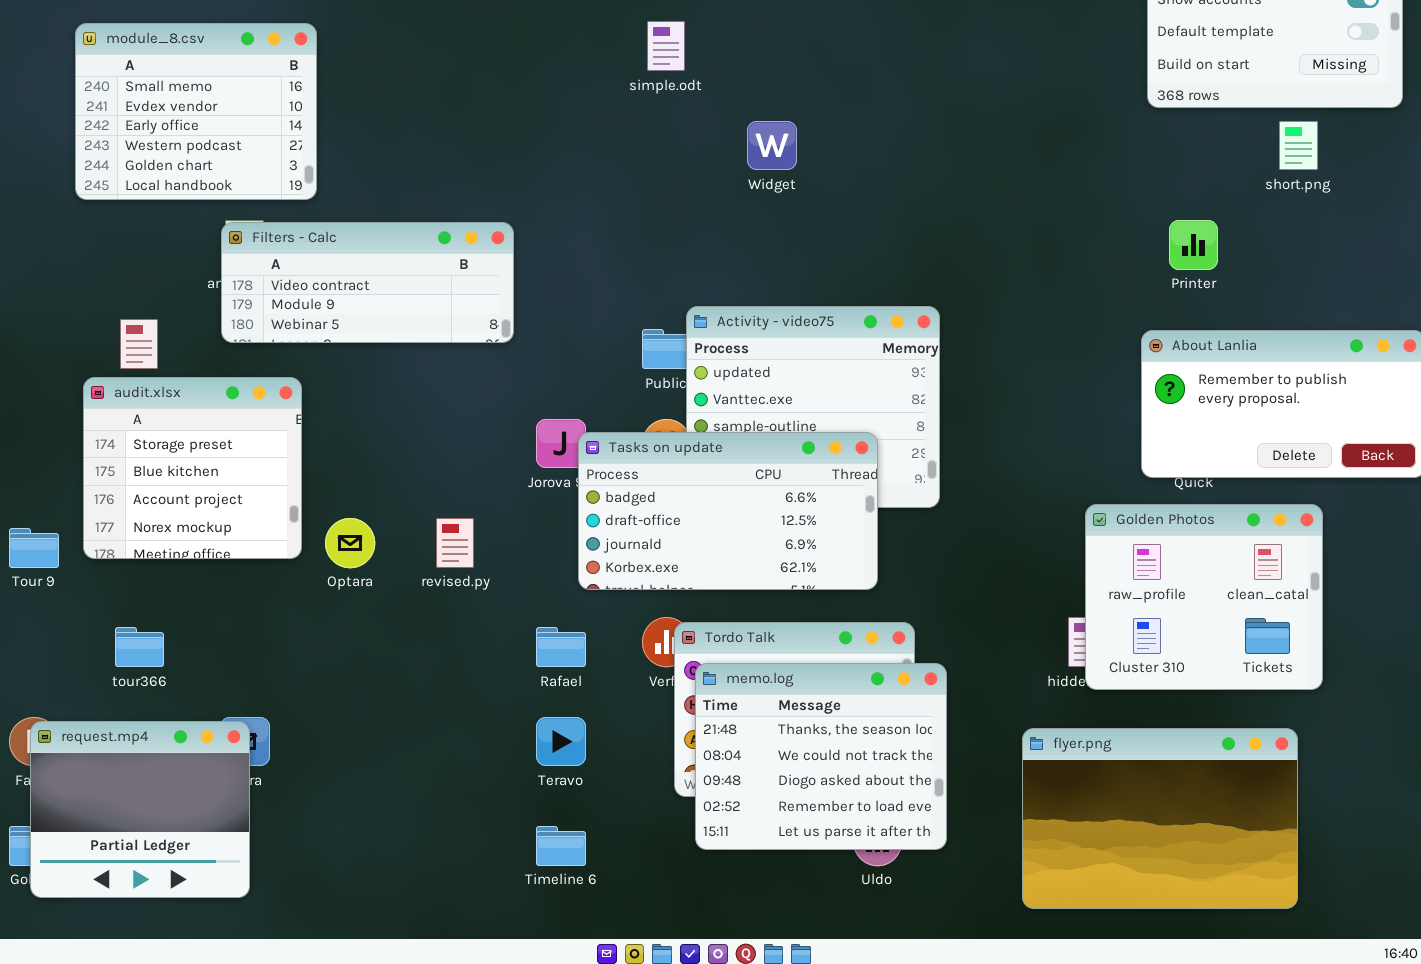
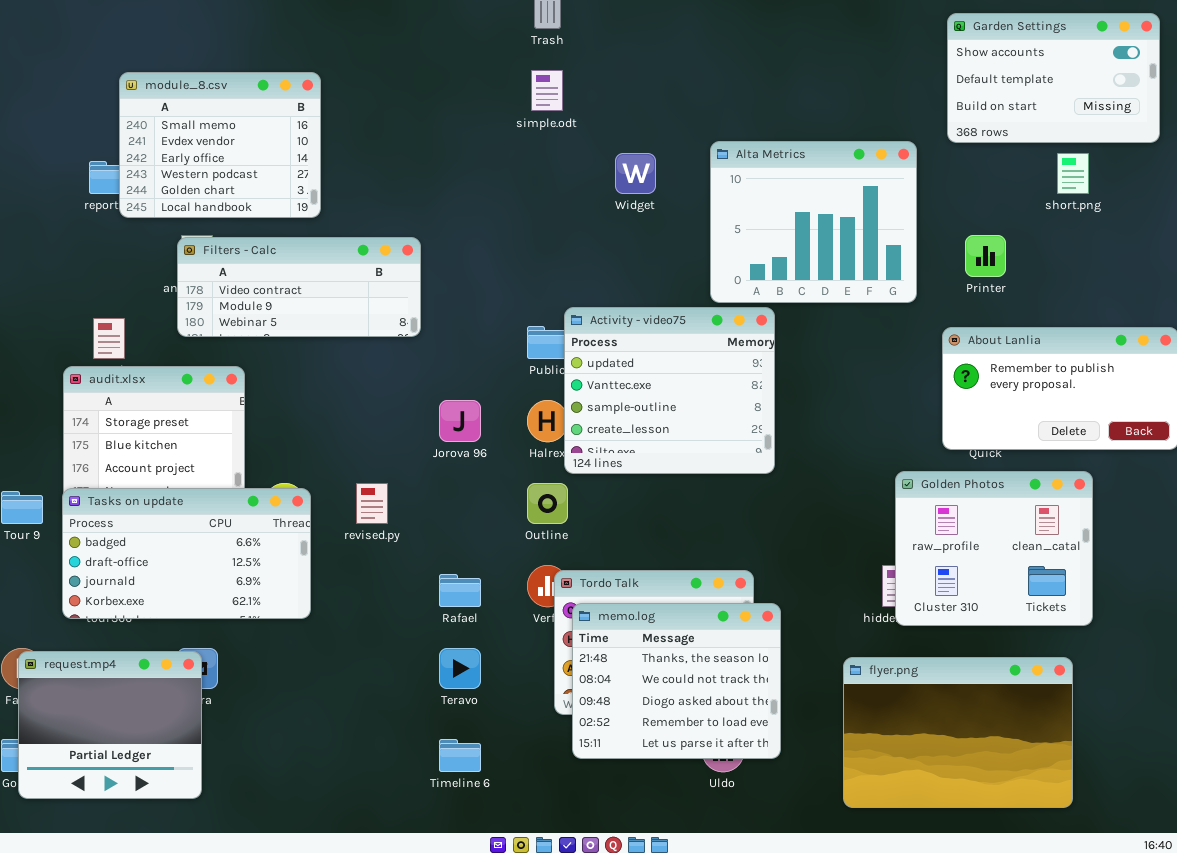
module_8.csv: [75,23,317,200] -> [119,72,321,218], moved
Alta Metrics: none -> [710,141,917,303], opened
Tasks on update: [578,432,878,590] -> [62,488,311,619], moved

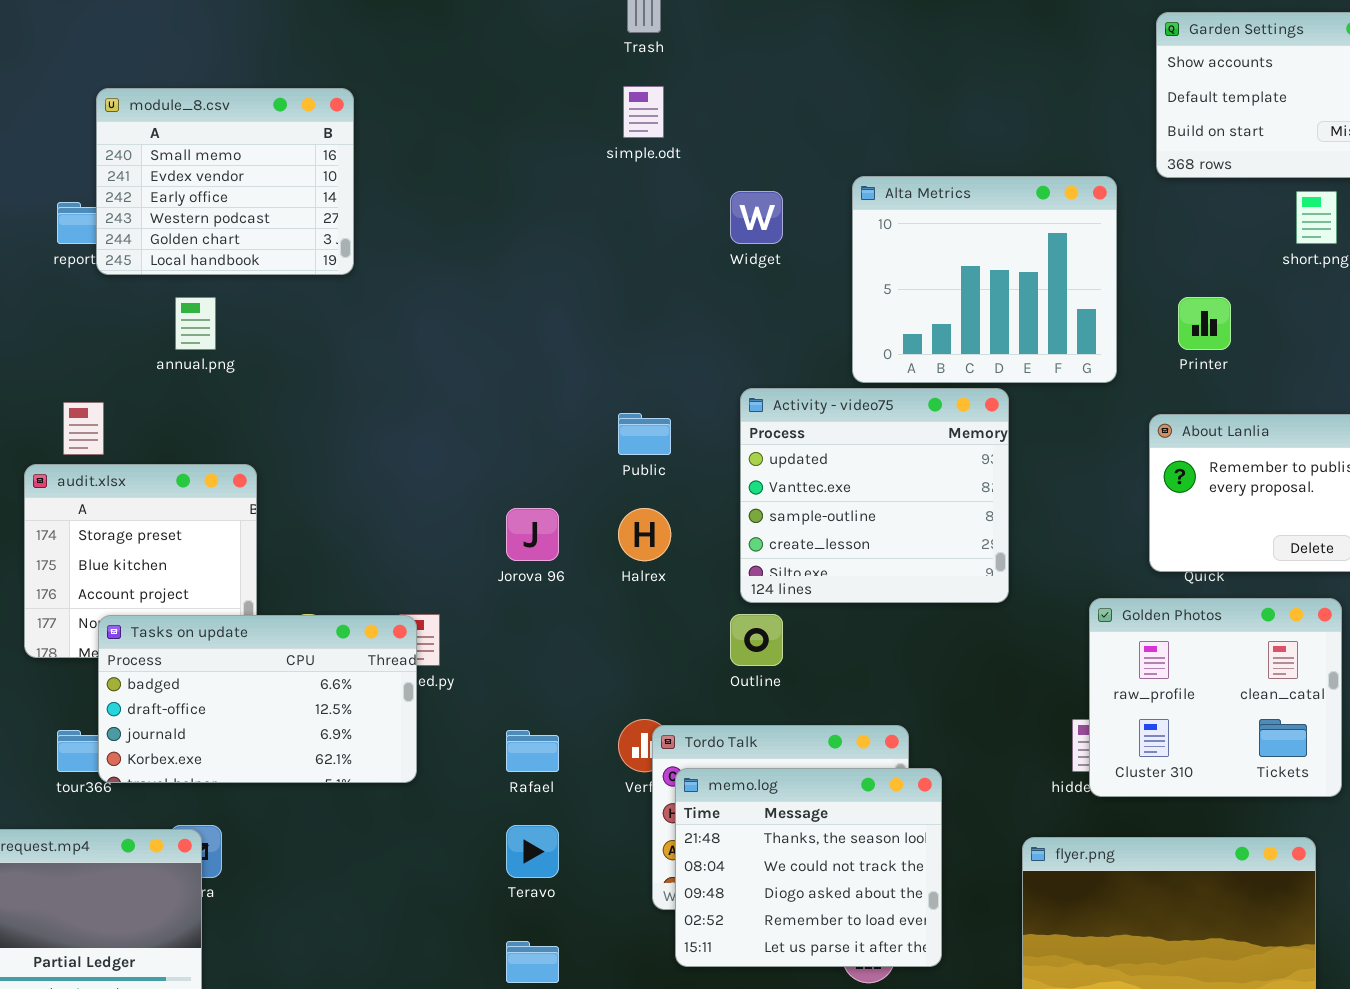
Filters - Calc: [177,237,421,337] -> none, closed
Activity - video75: [564,307,775,474] -> [740,388,1009,603], moved
Outline: [527,483,568,524] -> [730,614,783,666], moved
Tasks on update: [62,488,311,619] -> [98,615,417,783], moved

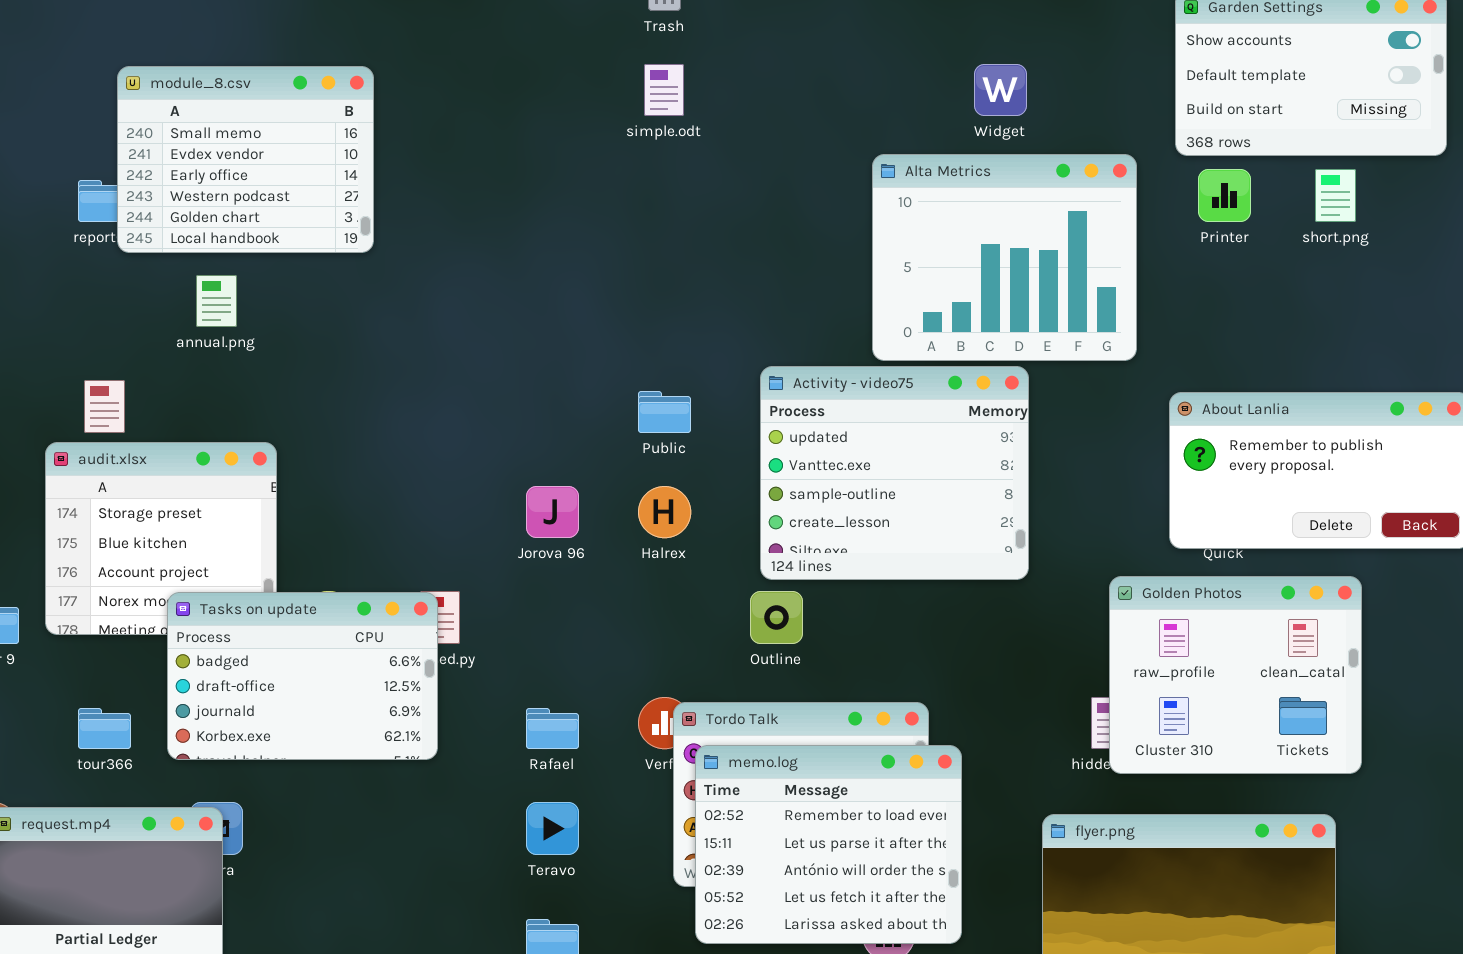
Widget: [730,191,783,244] -> [974,64,1027,116], moved
Printer: [1178,297,1231,350] -> [1198,169,1251,222], moved
Tasks on update: [98,615,417,783] -> [167,592,438,760], resized
memo.log: [675,768,942,967] -> [695,745,962,944], scrolled down 3 rows

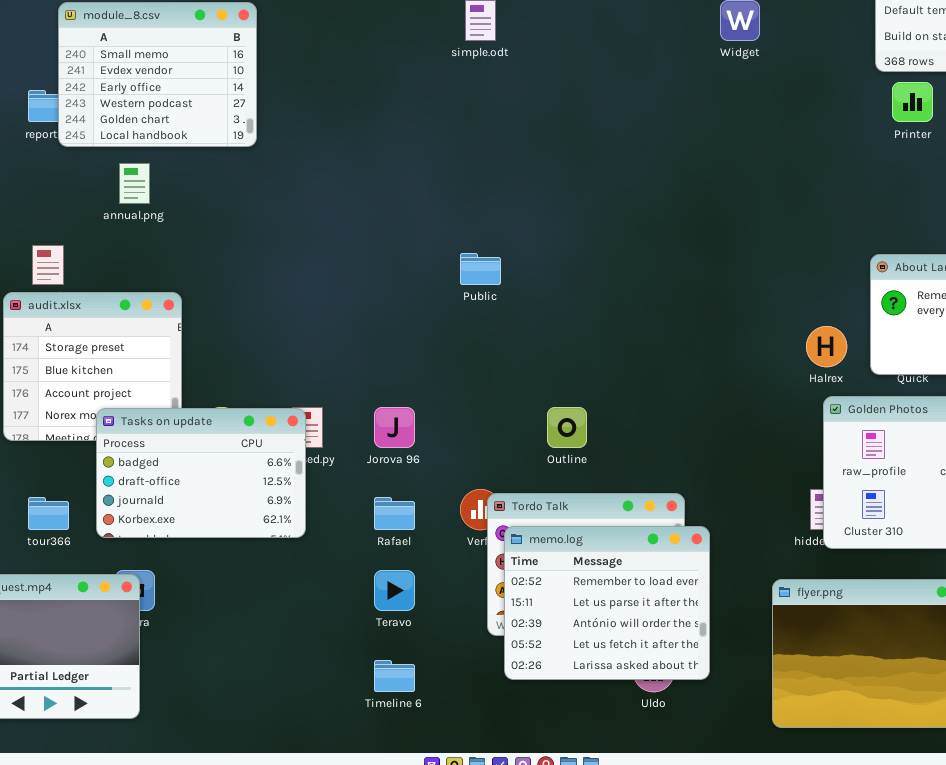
Alta Metrics: [872,154,1137,361] -> none, closed
Activity - video75: [760,366,1029,580] -> none, closed
Jorova 96: [526,486,579,538] -> [374,407,415,448], moved
Halrex: [638,486,691,538] -> [806,326,847,367], moved

